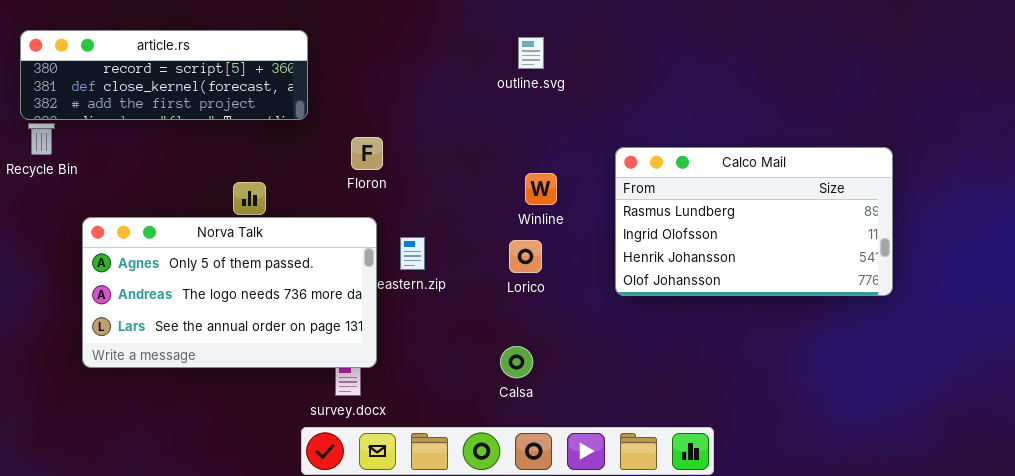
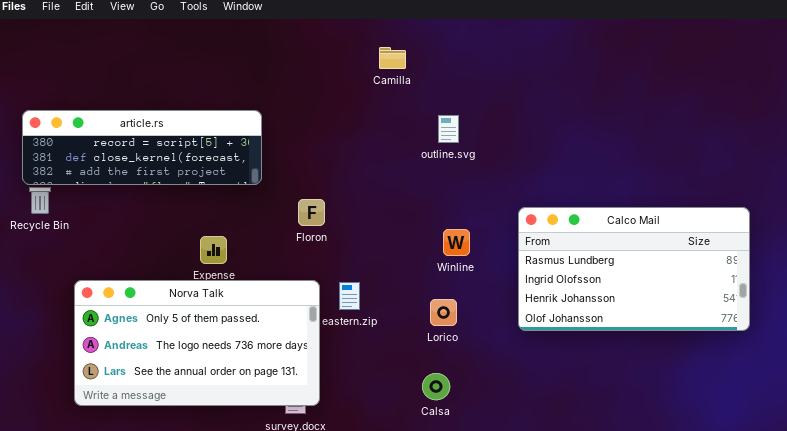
Norva Talk: [82,217,377,368] -> [74,280,320,406], moved
Lorico: [509,240,542,273] -> [430,299,457,326], moved

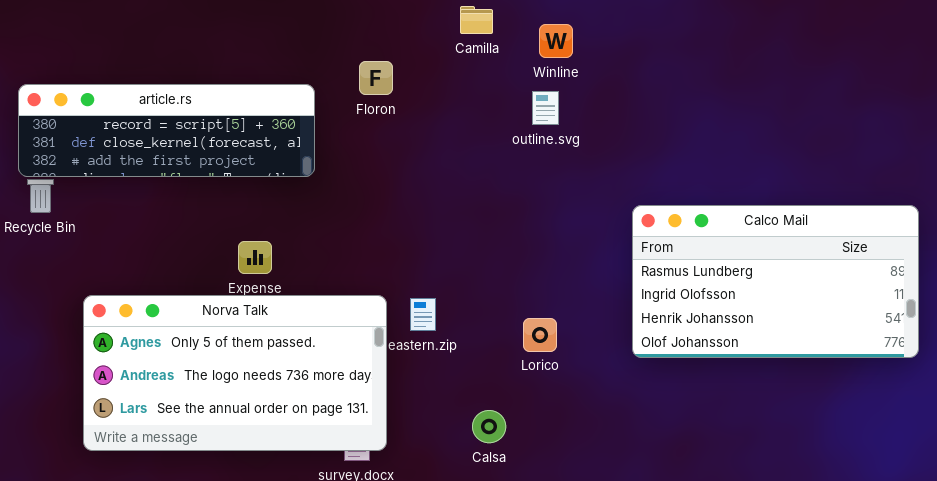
Floron: [298,199,325,226] -> [359,61,393,95], moved
Winline: [443,229,470,256] -> [539,24,573,58], moved
Calsa: [422,373,450,400] -> [472,410,506,443], moved

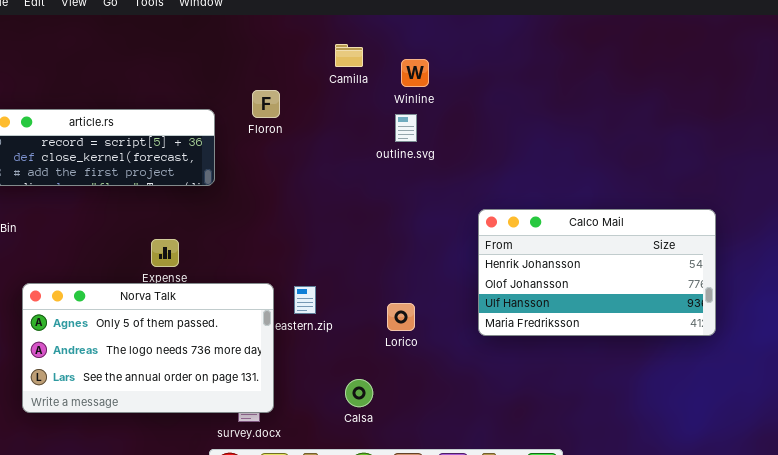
Calco Mail: [632,205,919,358] -> [478,209,716,336], scrolled down 2 rows

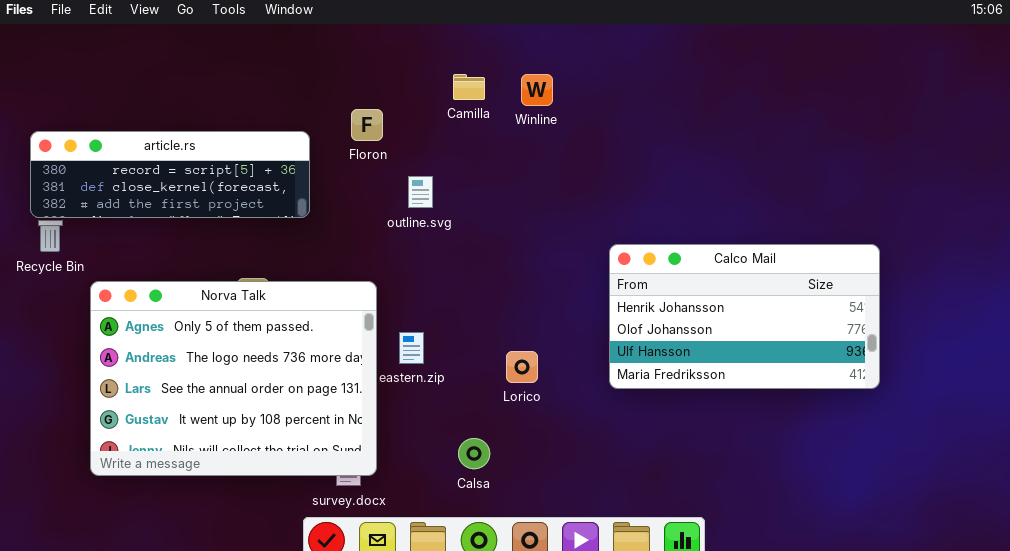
Camilla: [335,44,363,67] -> [453,74,485,100], moved
outline.svg: [395,114,417,142] -> [408,176,433,208], moved
Norva Talk: [22,283,274,413] -> [90,281,377,476], resized

